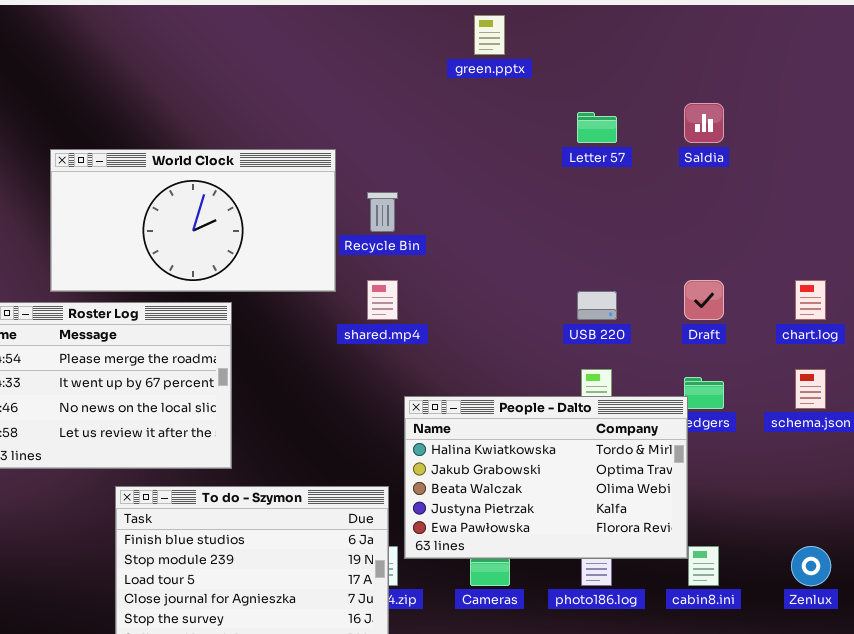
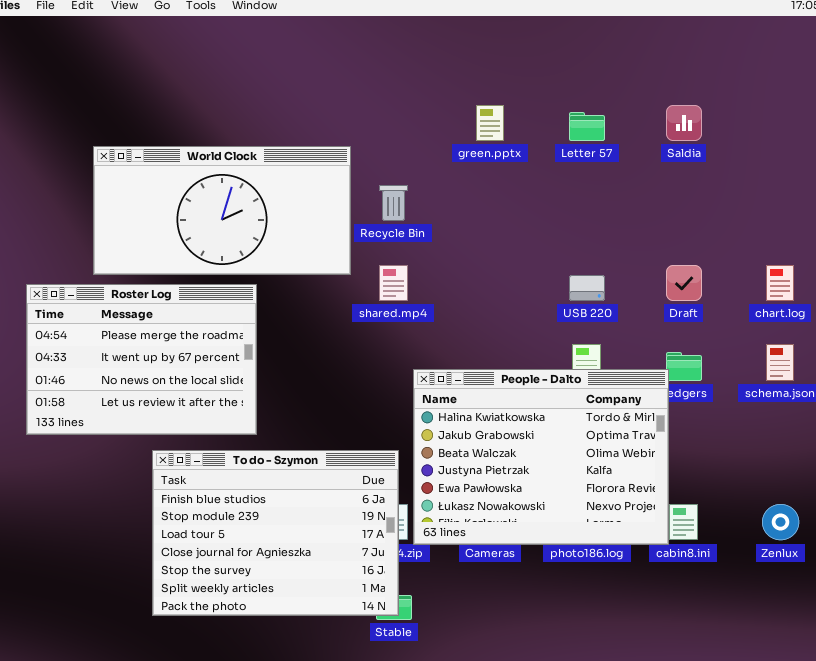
green.pptx: [474,15,505,55] -> [476,105,504,141], moved
People - Dalto: [404,396,688,559] -> [413,369,669,545], resized

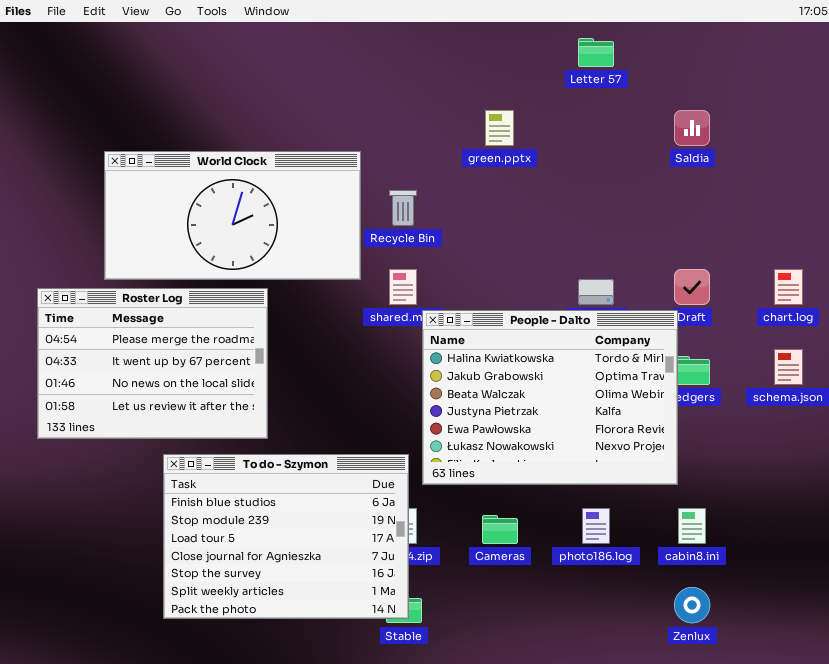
Letter 57: [569,112,605,141] -> [578,38,614,67], moved
People - Dalto: [413,369,669,545] -> [422,310,678,485], moved
Zenlux: [762,504,799,540] -> [674,587,710,623], moved

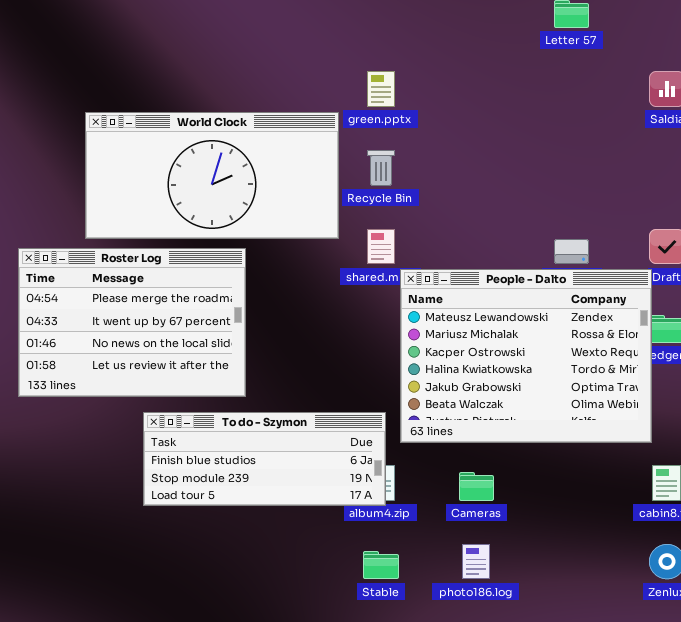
green.pptx: [485,110,514,146] -> [367,71,395,107], moved
People - Dalto: [422,310,678,485] -> [400,269,652,443], scrolled up 3 rows
To do - Szymon: [163,454,409,619] -> [143,412,386,506], resized
photo186.log: [582,508,610,544] -> [462,544,490,579], moved

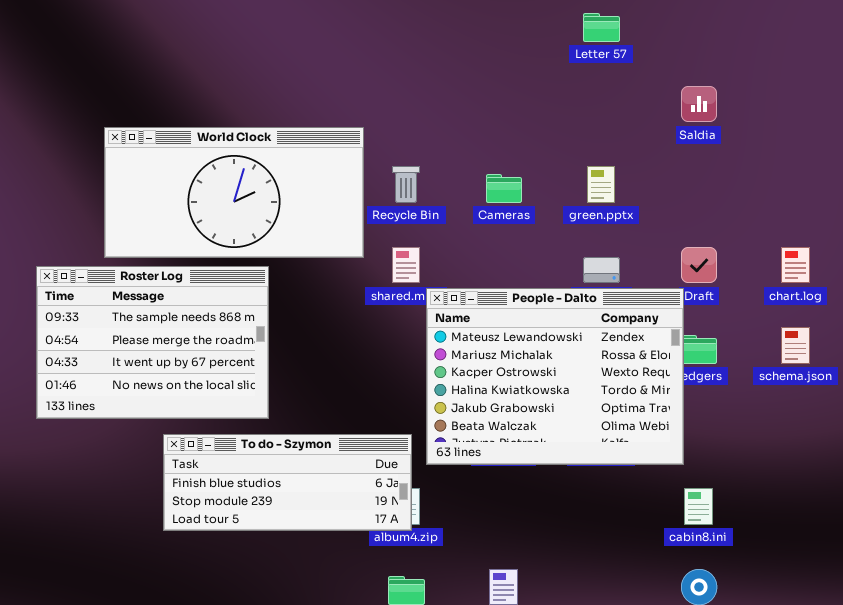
green.pptx: [367,71,395,107] -> [587,166,615,203], moved
Roster Log: [18,248,246,397] -> [36,266,269,419], scrolled up 1 row
Cameras: [459,472,494,501] -> [486,174,522,203], moved

